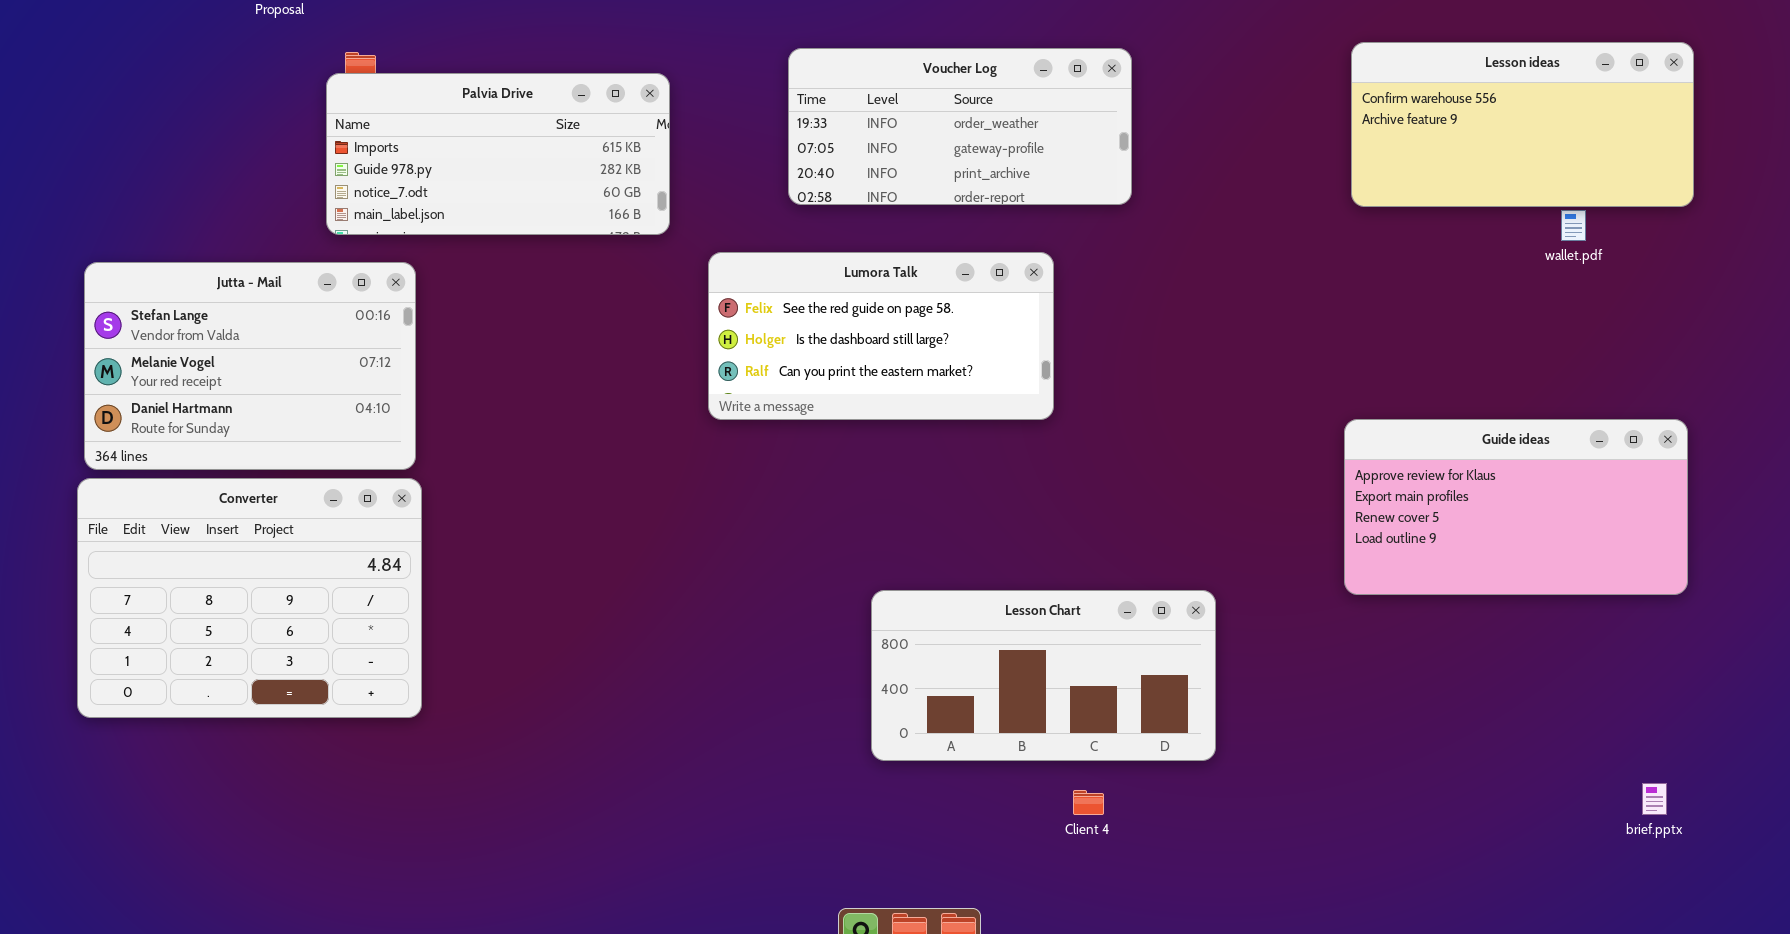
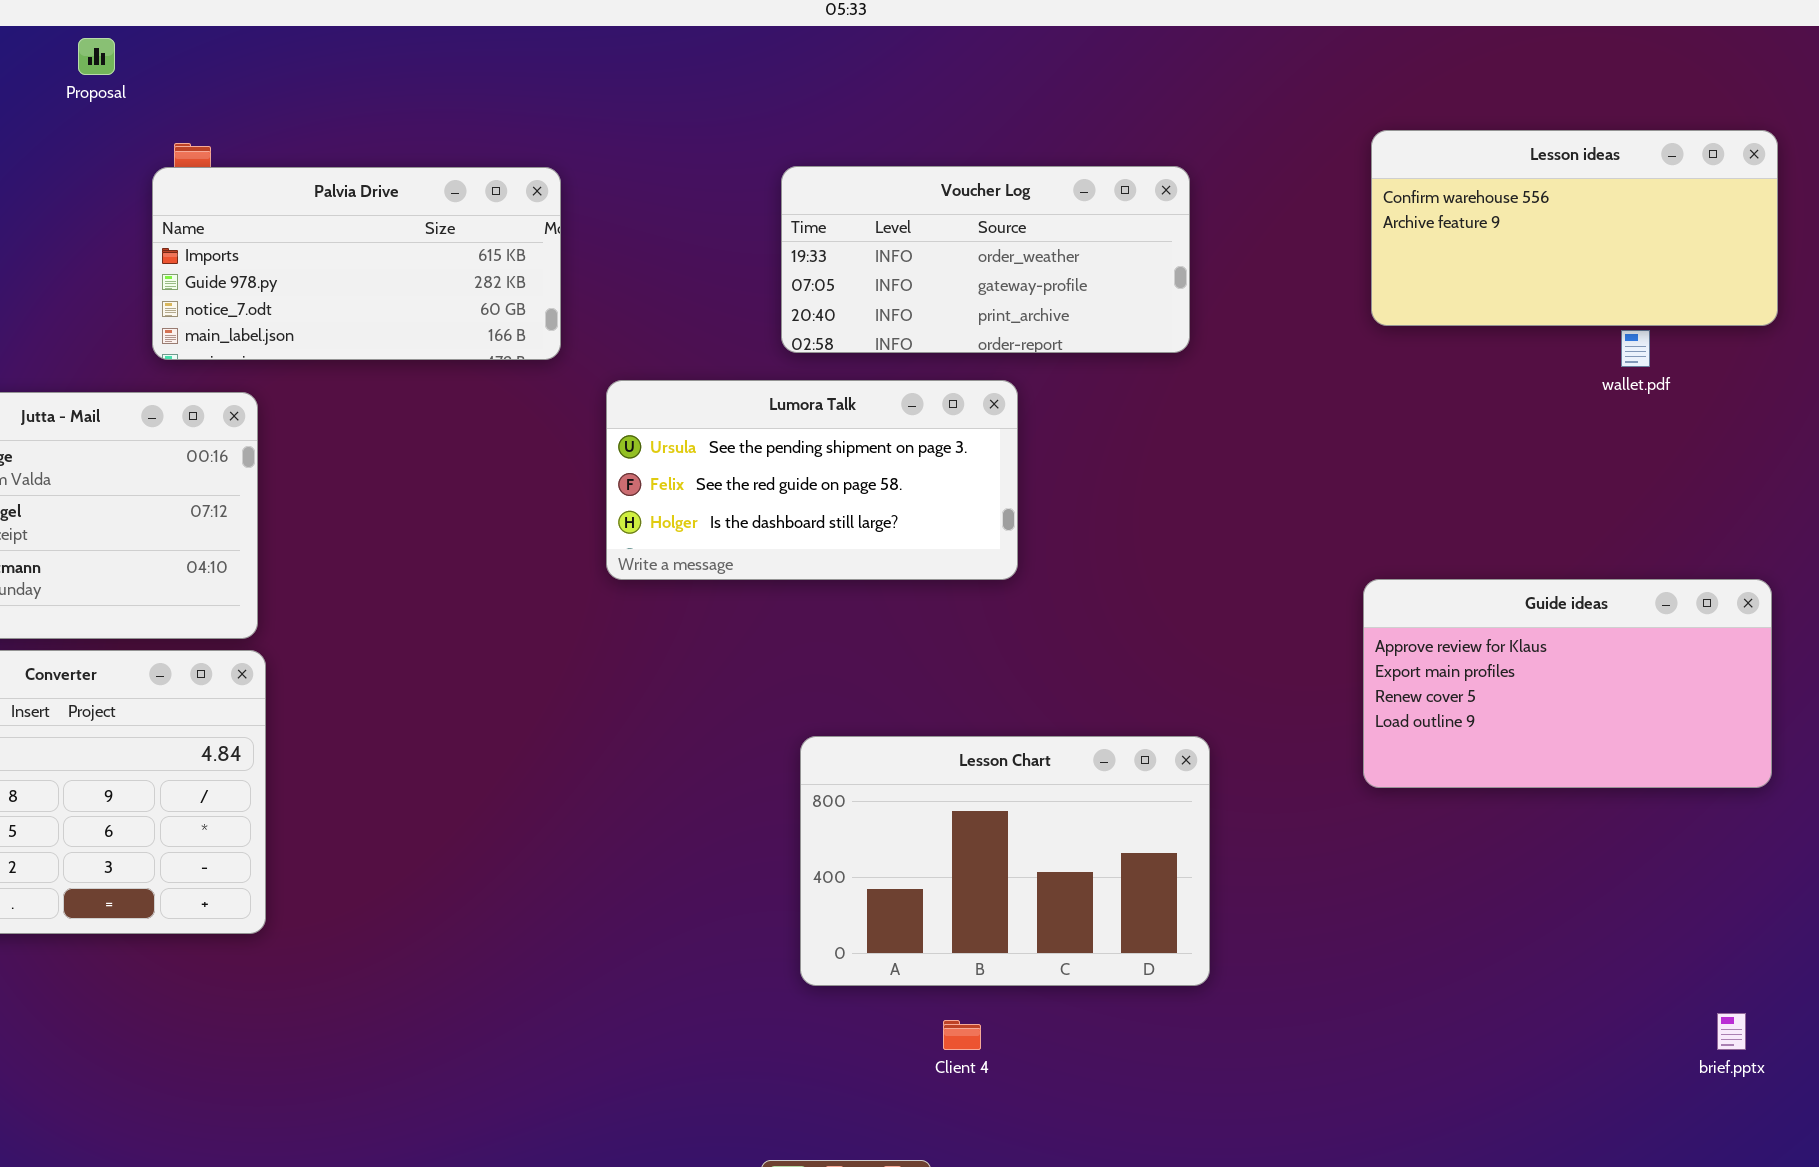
Voucher Log: [788,48,1132,205] -> [781,166,1190,353], moved
Lumora Talk: [708,252,1054,420] -> [606,380,1018,580], scrolled up 1 row
Lesson Chart: [871,590,1216,761] -> [800,736,1210,986], resized
Client 4: [1073,790,1104,815] -> [943,1020,981,1050], moved

